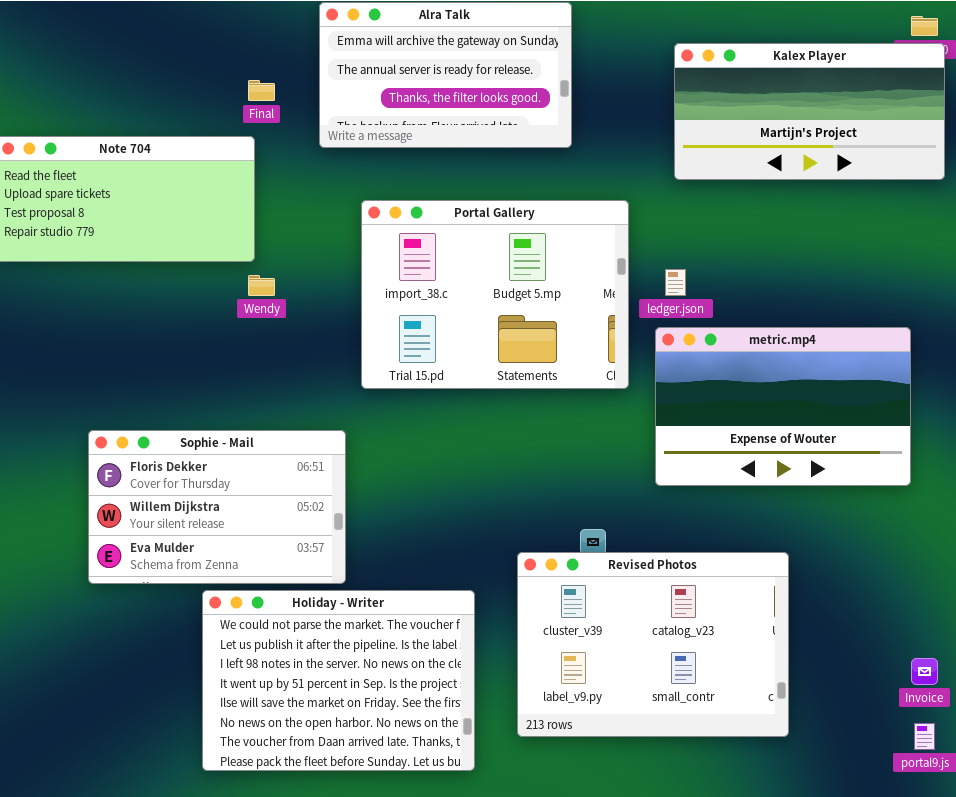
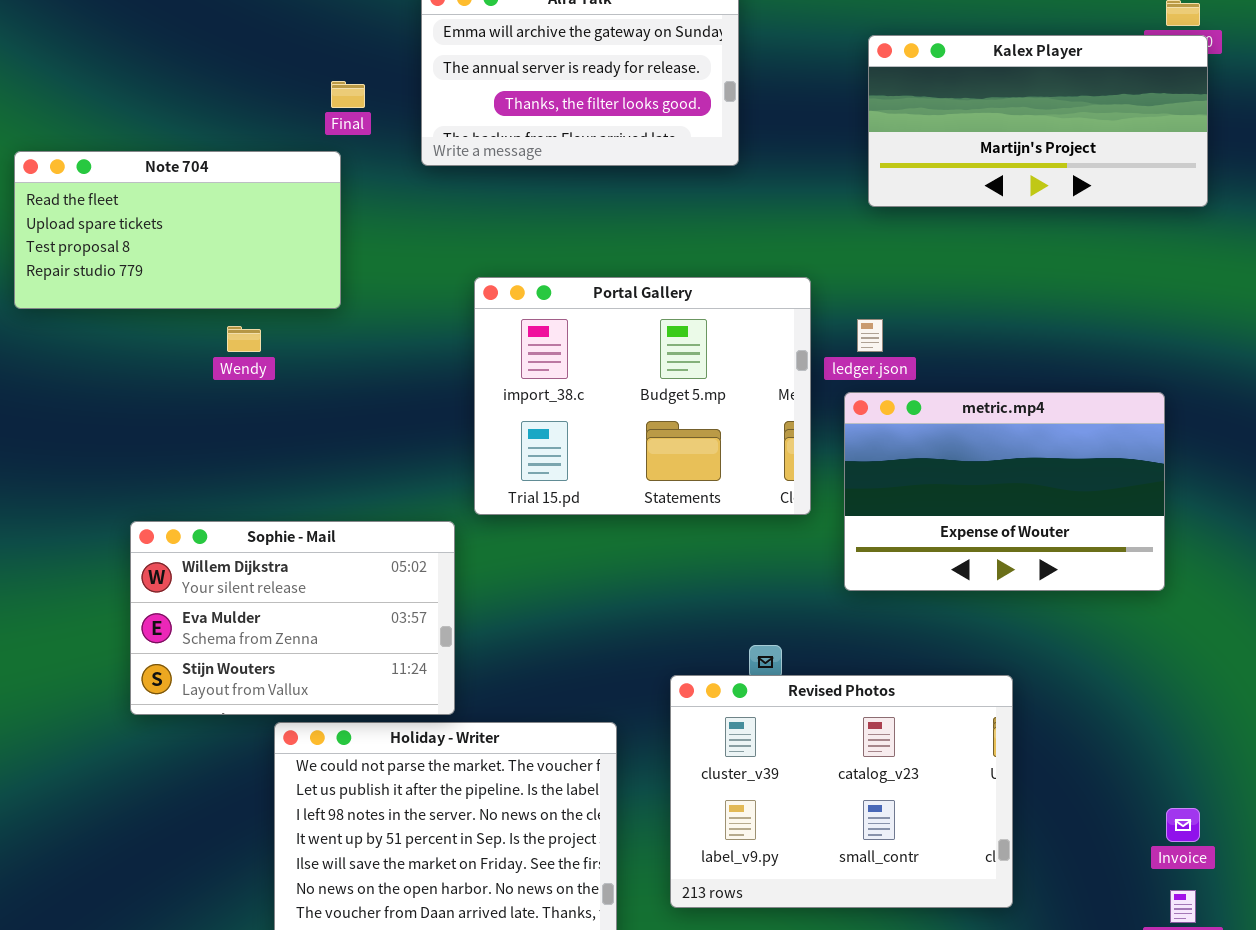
Portal Gallery: [361,200,629,389] -> [474,277,811,515], moved
Wendy: [248,275,275,296] -> [227,326,261,352], moved
Sophie - Mail: [88,430,346,584] -> [130,521,455,715], scrolled down 1 row

